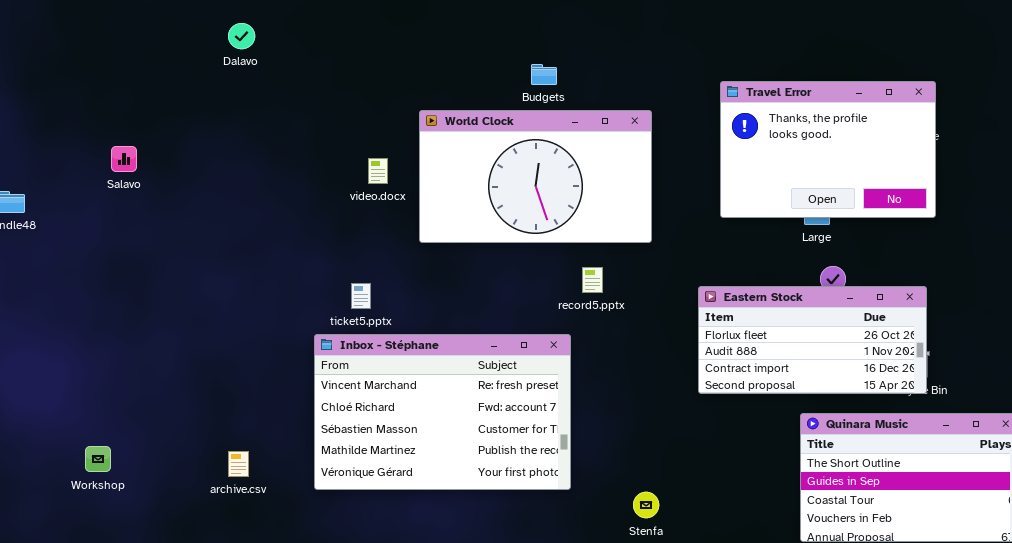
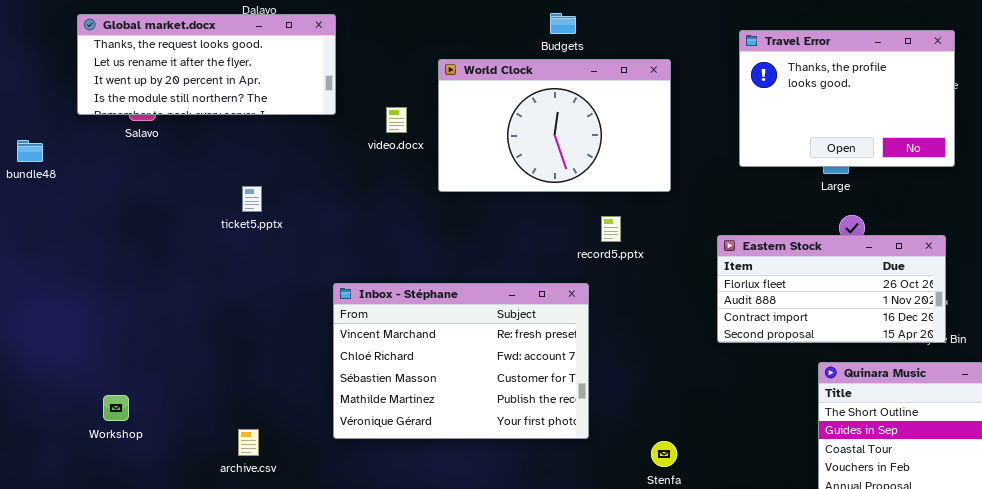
Global market.docx: none -> [77,14,336,115], opened
ticket5.pptx: [351,283,371,309] -> [242,186,262,212], moved
archive.csv: [228,451,249,477] -> [238,429,259,456], moved

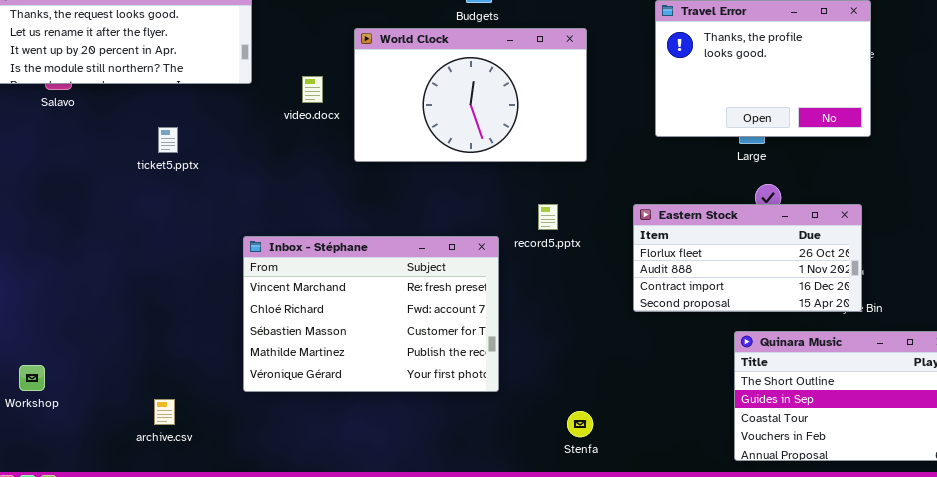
ticket5.pptx: [242,186,262,212] -> [158,127,178,153], moved
record5.pptx: [601,216,621,242] -> [538,204,558,230], moved
Inbox - Stéphane: [333,283,589,439] -> [243,236,499,392], moved

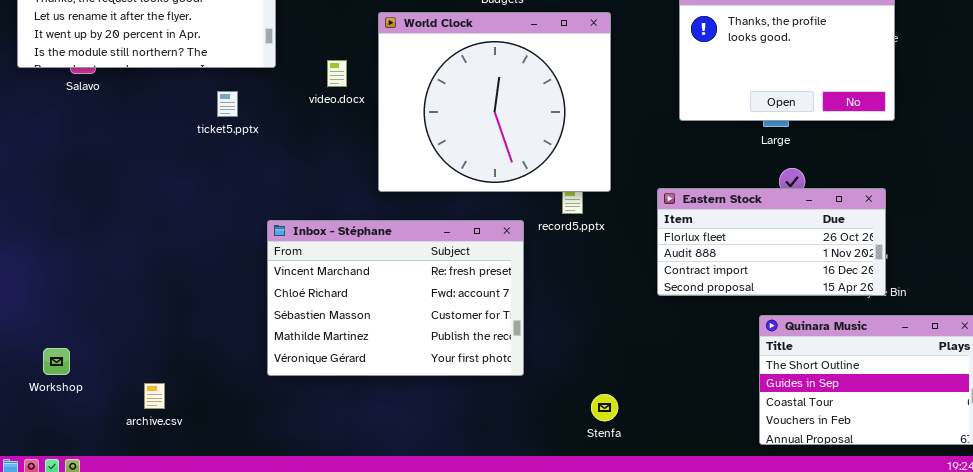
World Clock: [354,28,587,162] -> [378,12,611,192], resized
ticket5.pptx: [158,127,178,153] -> [217,91,238,117], moved
archive.csv: [154,399,175,425] -> [144,383,165,409], moved

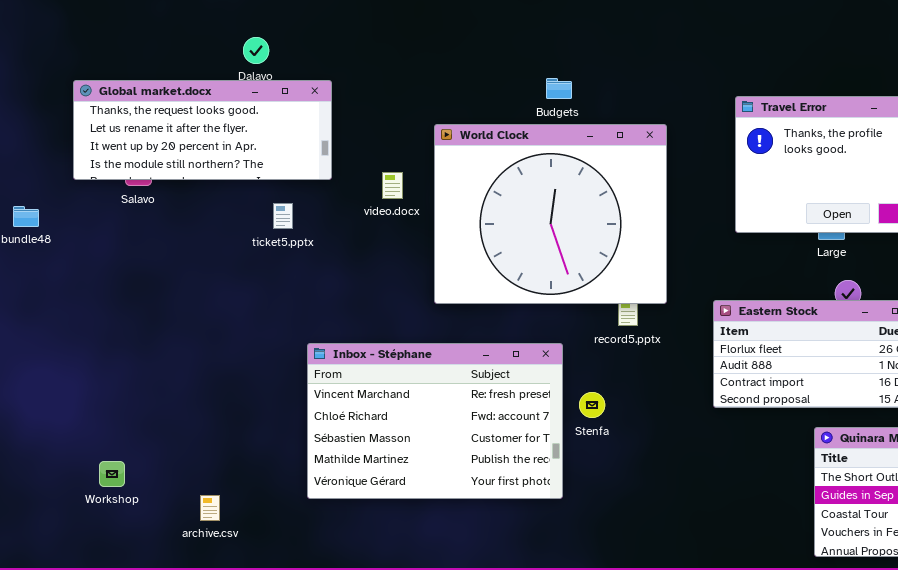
Inbox - Stéphane: [267,220,524,376] -> [307,343,563,499], moved
Stenfa: [591,394,618,421] -> [579,392,605,418], moved

